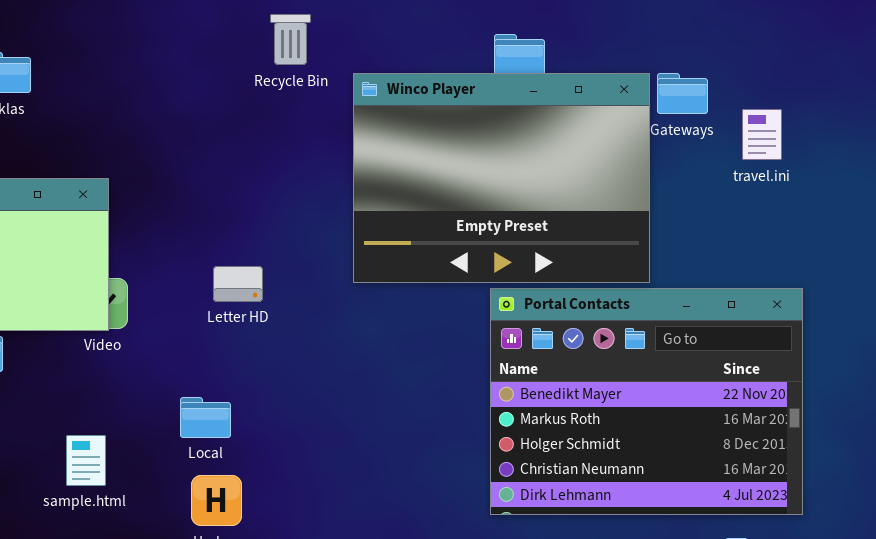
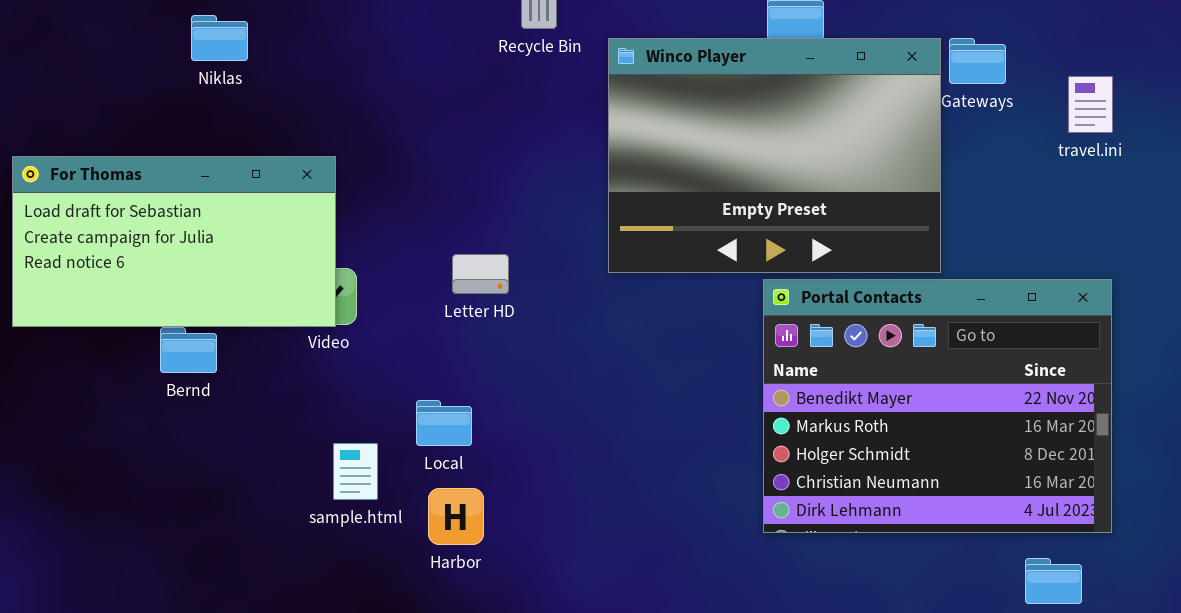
travel.ini: [742,109,782,160] -> [1068,76,1113,133], moved
sample.html: [66,435,106,486] -> [333,443,378,500], moved

